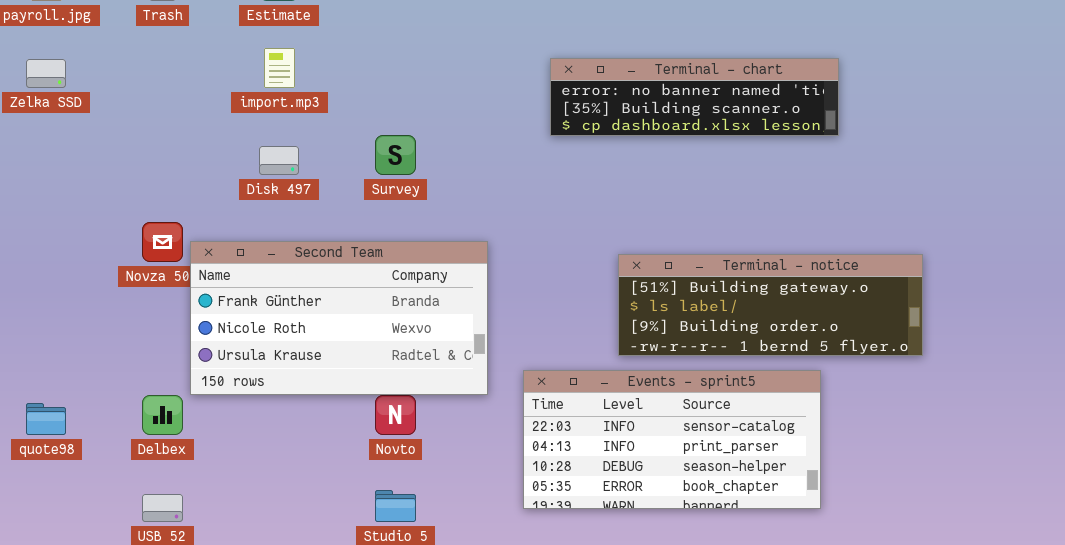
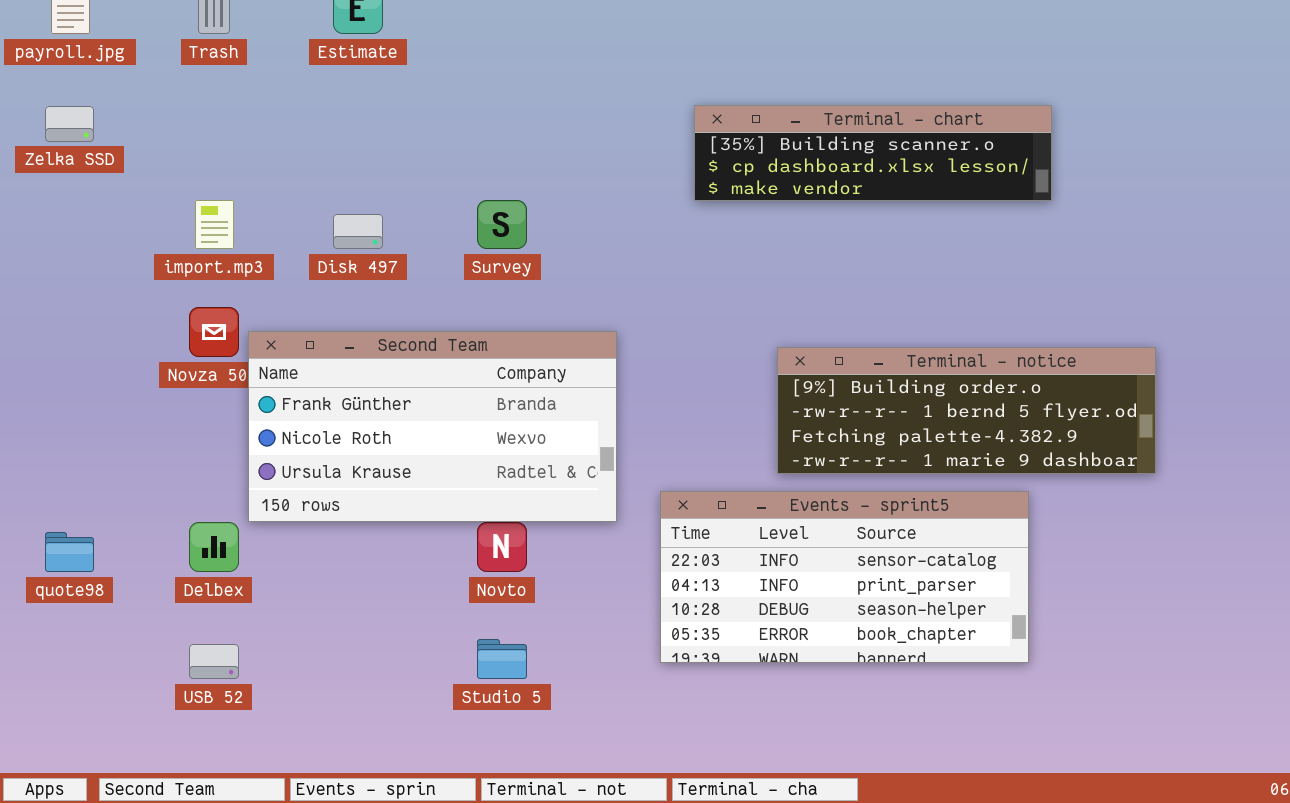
import.mp3: [264,48,295,88] -> [195,200,234,249], moved
Terminal - chart: [550,58,839,136] -> [694,105,1052,201], scrolled down 1 row
Terminal - notice: [618,254,923,356] -> [777,347,1156,474], scrolled down 2 rows

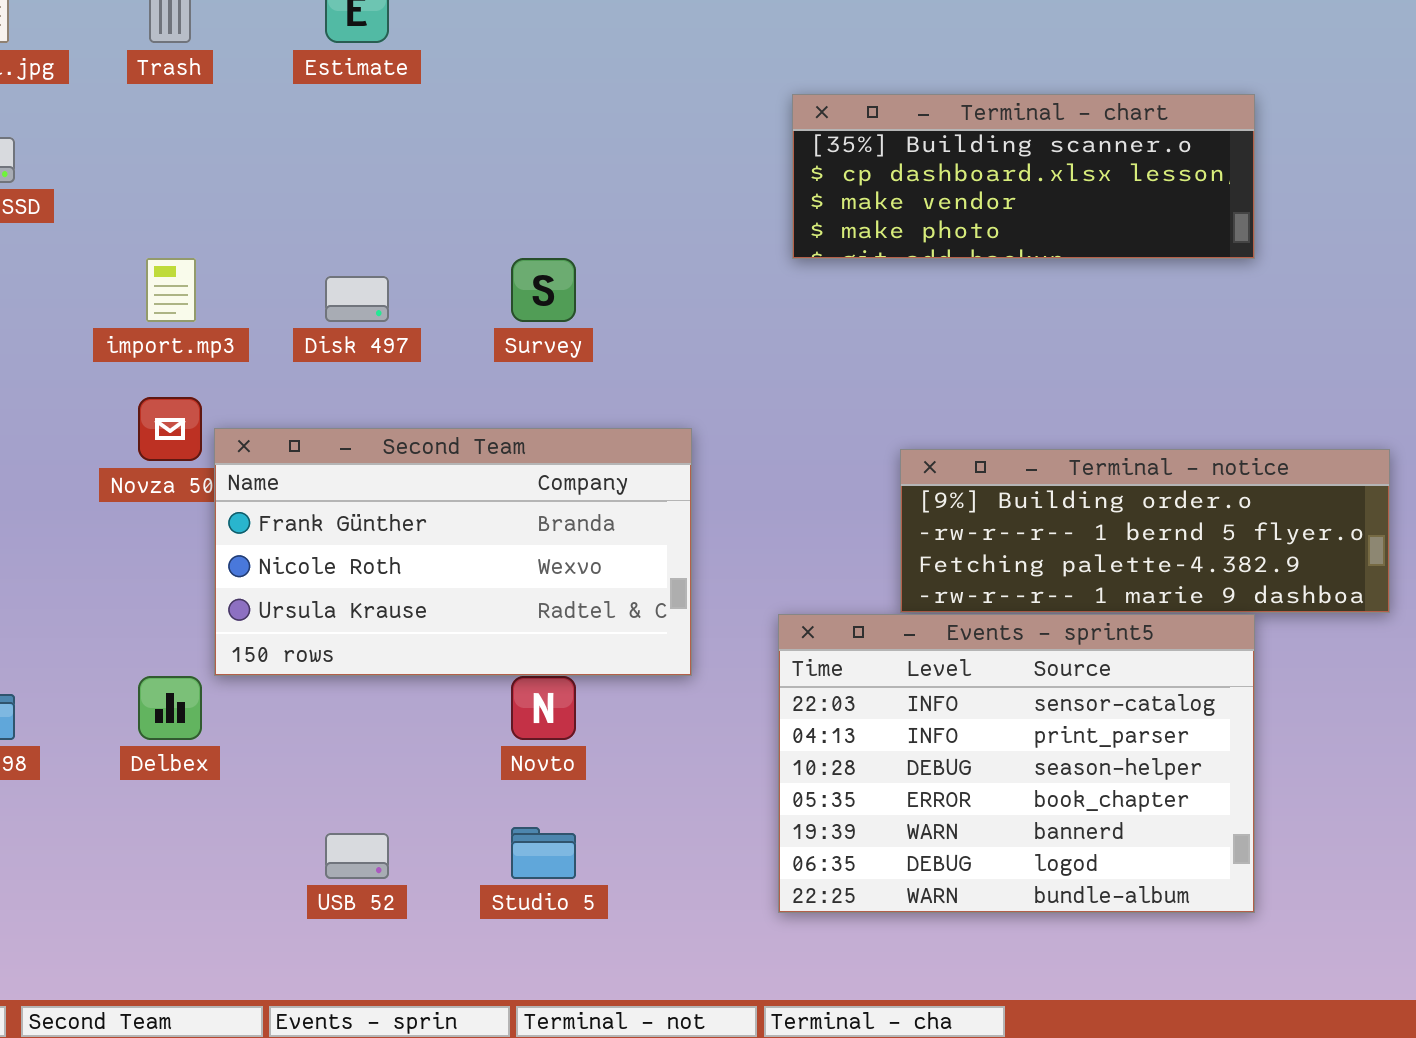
Terminal - chart: [694,105,1052,201] -> [792,94,1255,259], resized
Events - sprint5: [660,491,1029,663] -> [778,614,1255,913], moved, resized
USB 52: [189,644,239,679] -> [325,833,389,879], moved

